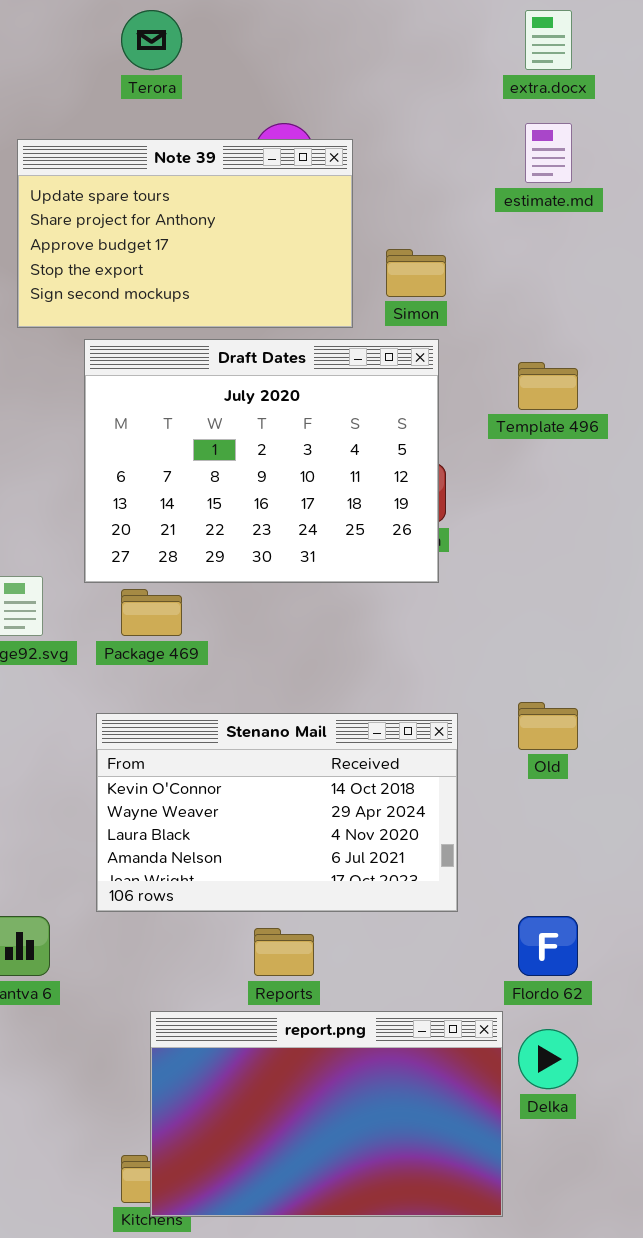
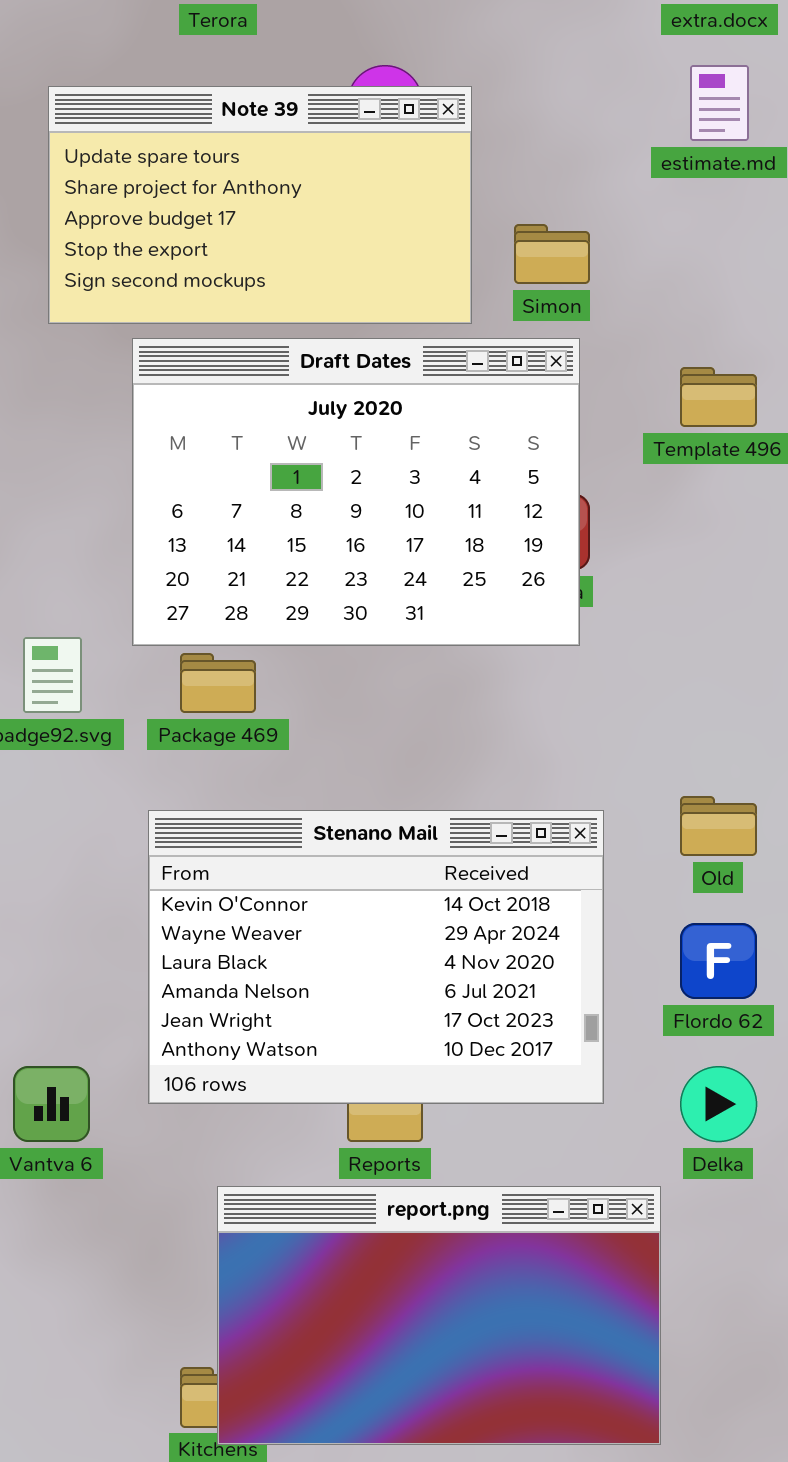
Stenano Mail: [96,713,458,912] -> [148,810,604,1104], resized
Flordo 62: [518,916,578,976] -> [680,923,757,999], moved
Delka: [518,1029,578,1089] -> [680,1066,757,1142], moved

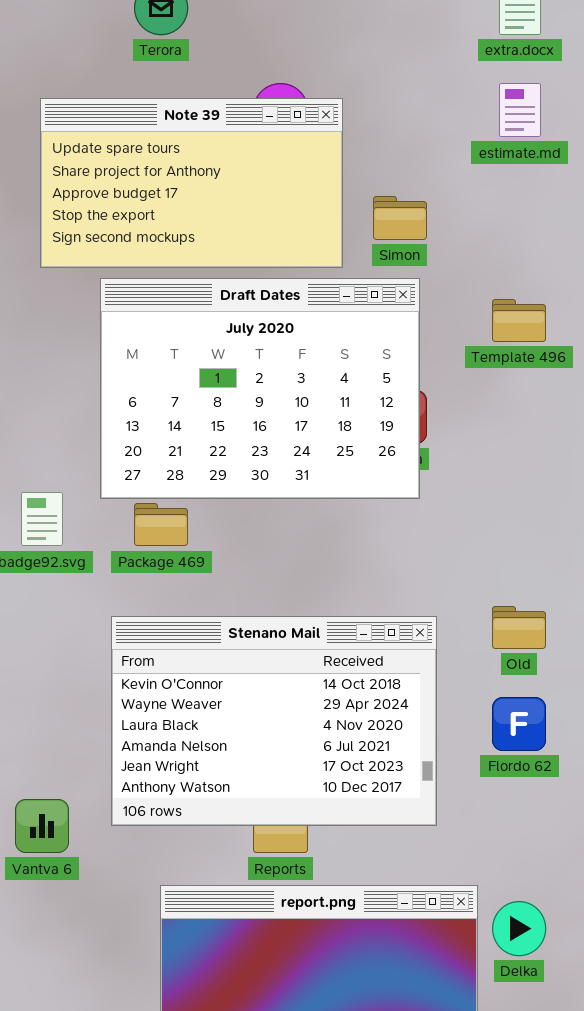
Delka: [680,1066,757,1142] -> [492,901,546,956], moved

